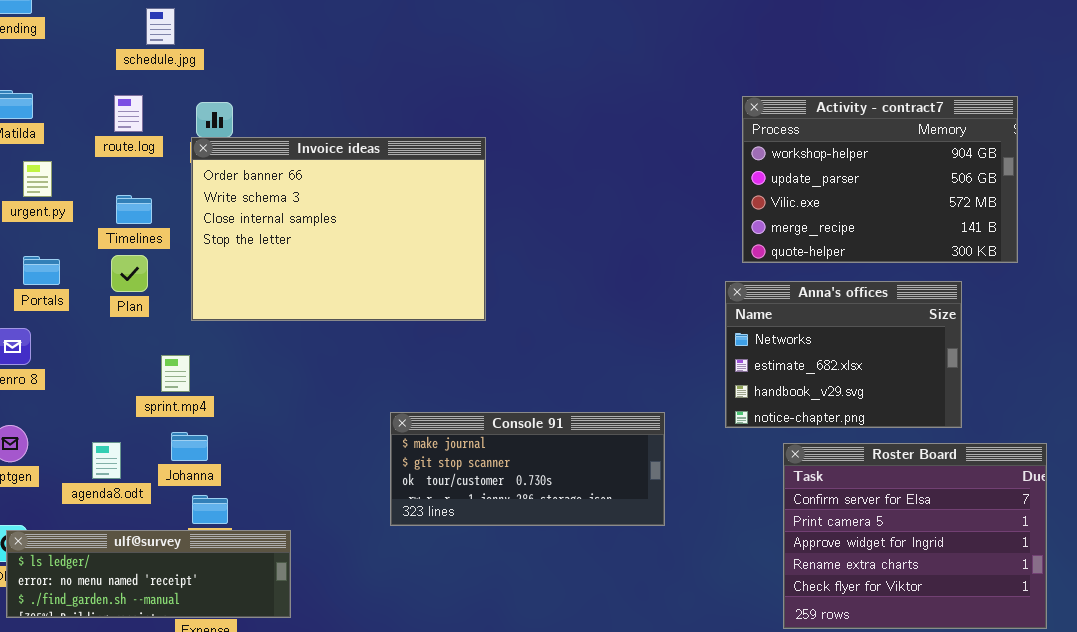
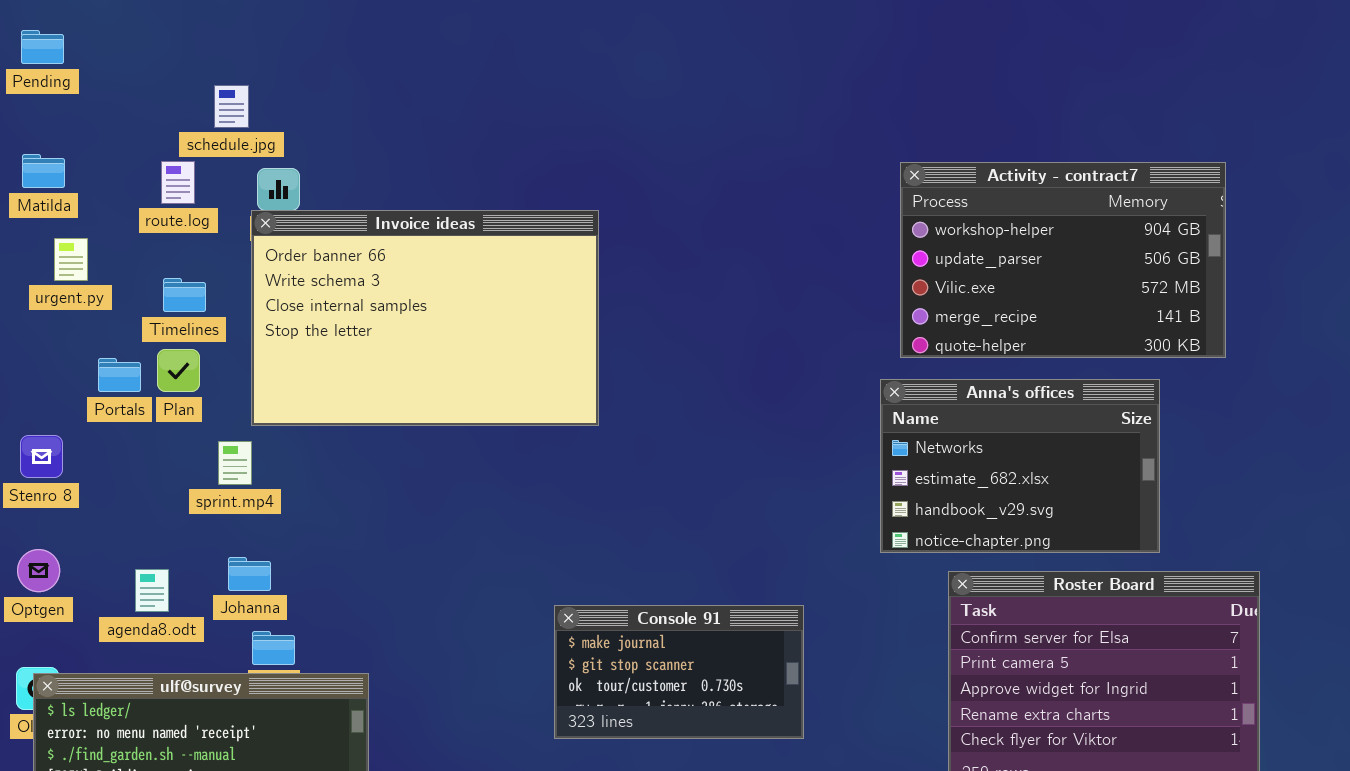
schedule.jpg: [146,8,175,45] -> [214,85,249,128], moved
Portals: [23,256,60,285] -> [98,358,141,392], moved
sprint.mp4: [161,355,190,392] -> [218,441,252,485], moved
Console 91: [390,412,665,526] -> [554,605,804,739], moved, resized

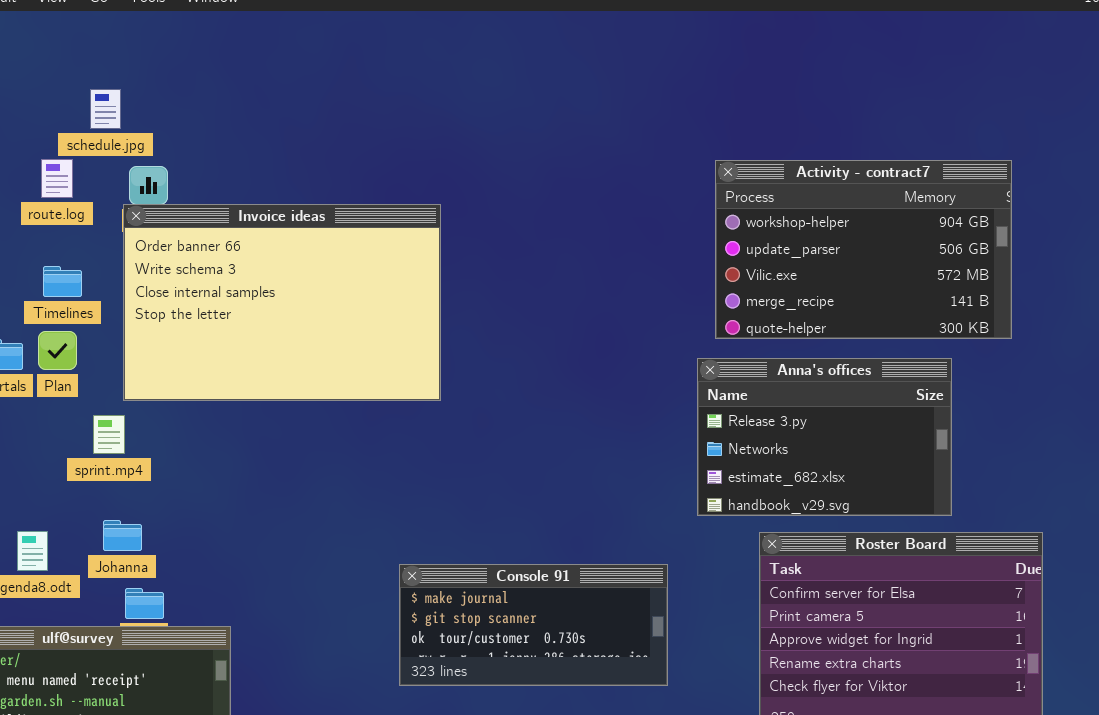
Anna's offices: [880,379,1160,553] -> [697,358,952,516], scrolled up 1 row
Console 91: [554,605,804,739] -> [399,564,668,686], resized

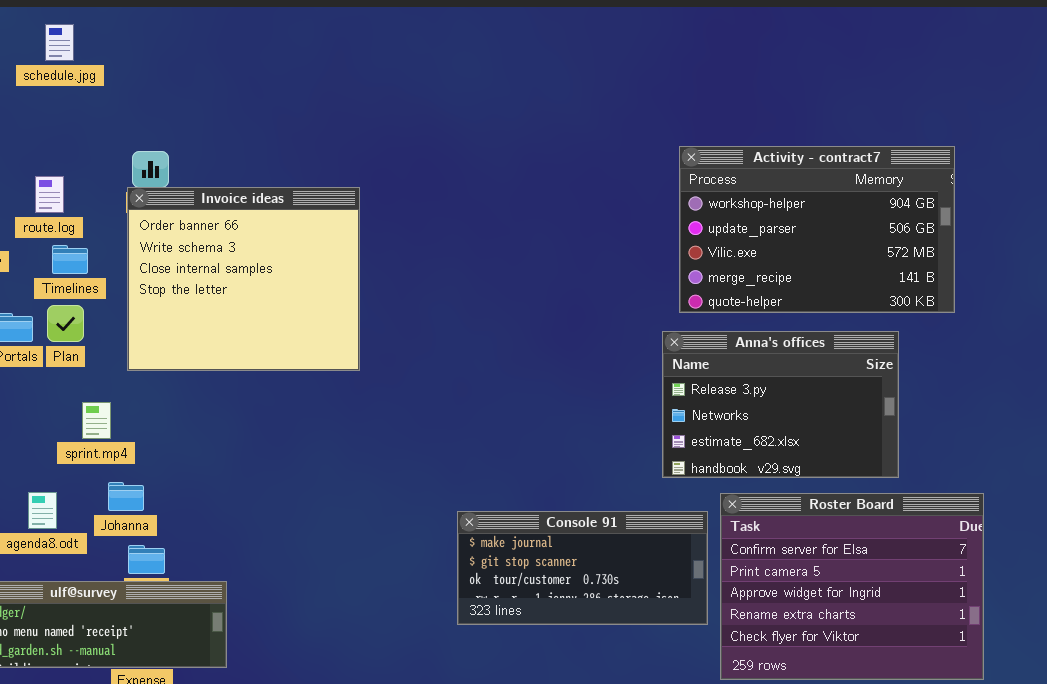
schedule.jpg: [90,89,121,129] -> [45,24,74,61], moved
route.log: [41,159,73,198] -> [35,176,64,213], moved
Invoice ideas: [123,204,441,401] -> [127,187,360,371], resized
sprint.mp4: [93,415,125,454] -> [82,402,111,439], moved
Console 91: [399,564,668,686] -> [457,511,708,625], moved

